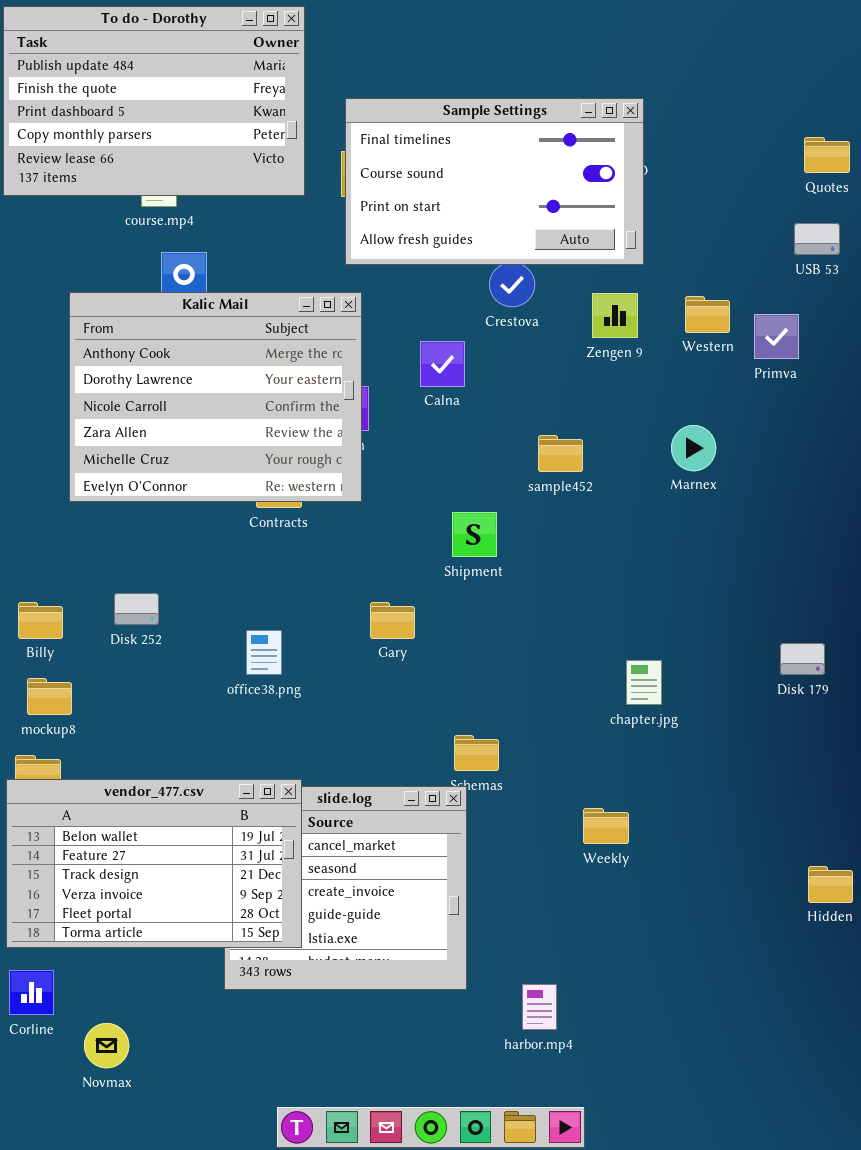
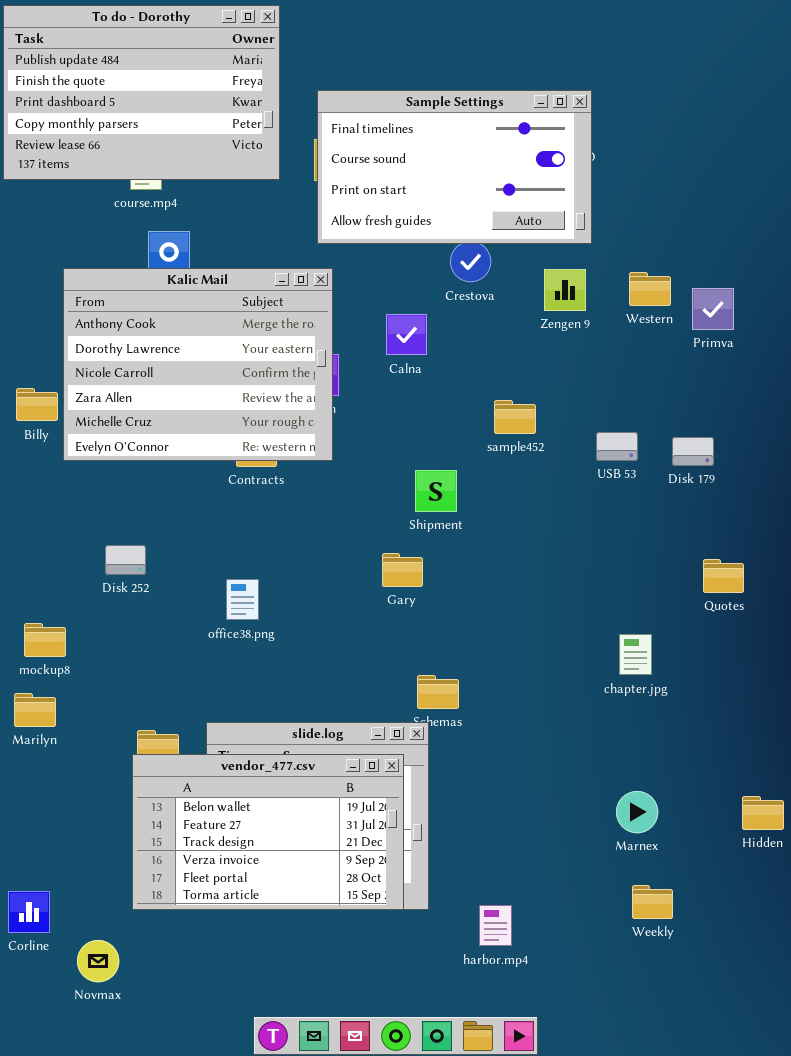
Quotes: [804,137,850,173] -> [703,559,744,593], moved
USB 53: [794,223,840,255] -> [596,432,638,461], moved
Marnex: [671,425,716,471] -> [616,791,658,833], moved
Billy: [18,602,63,639] -> [16,388,58,421], moved
Gary: [370,602,415,639] -> [382,553,423,587], moved
Disk 179: [780,643,825,675] -> [672,437,714,466], moved
chapter.jpg: [626,660,662,705] -> [619,634,652,675], moved
vendor_477.csv: [6,779,302,948] -> [132,754,404,910], moved
Weekly: [583,808,629,844] -> [632,885,673,919], moved

